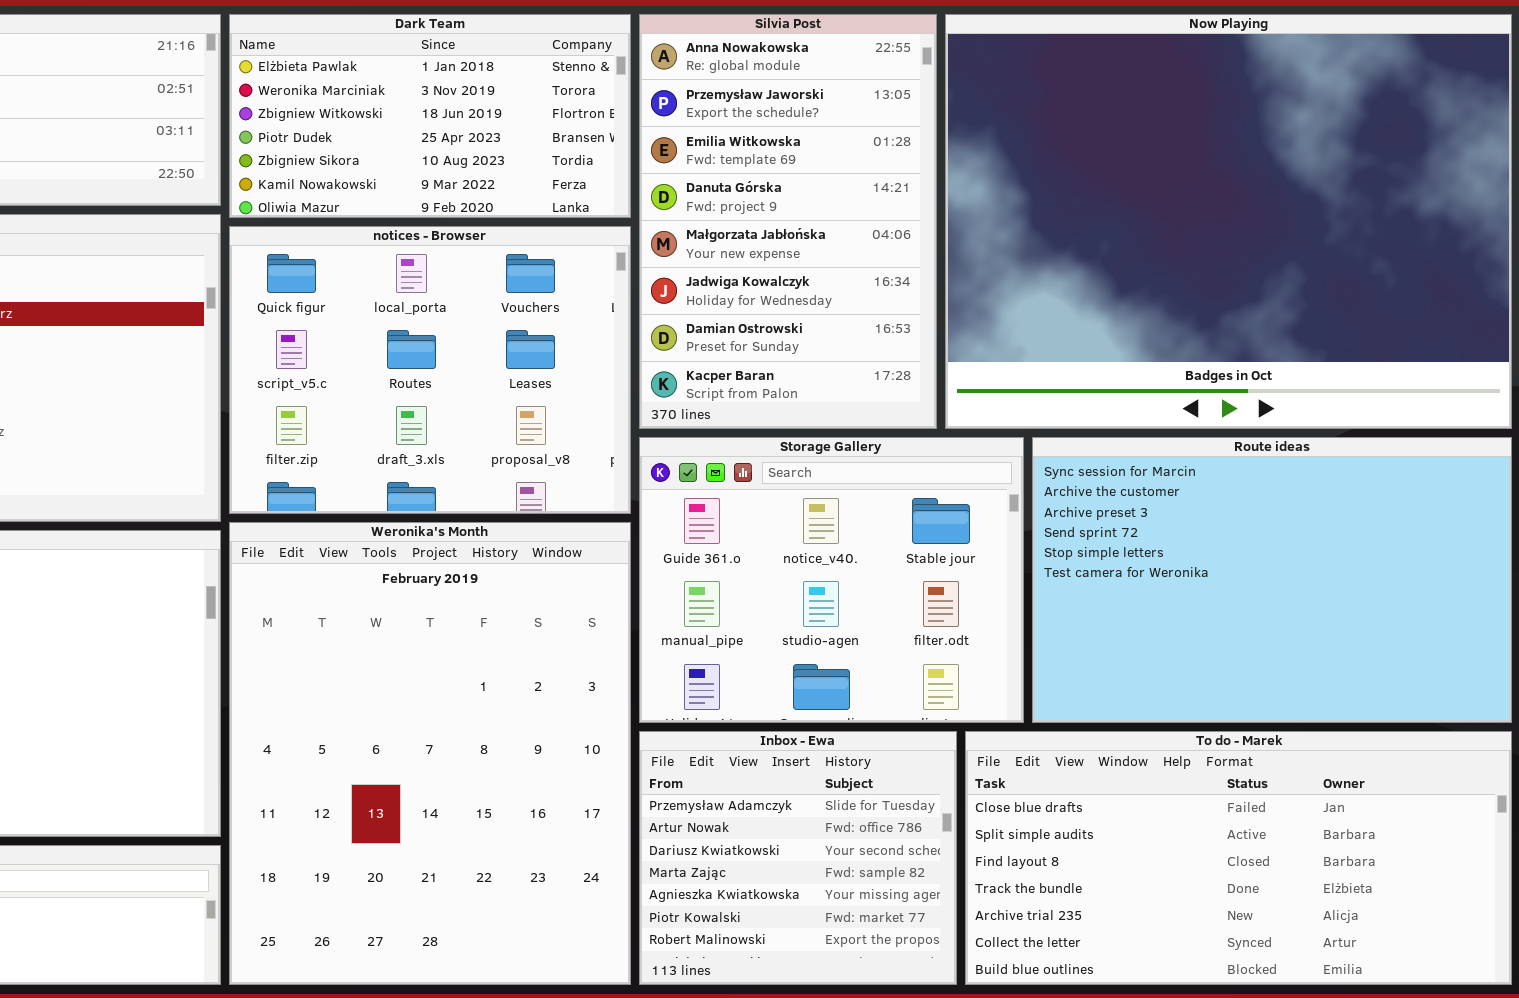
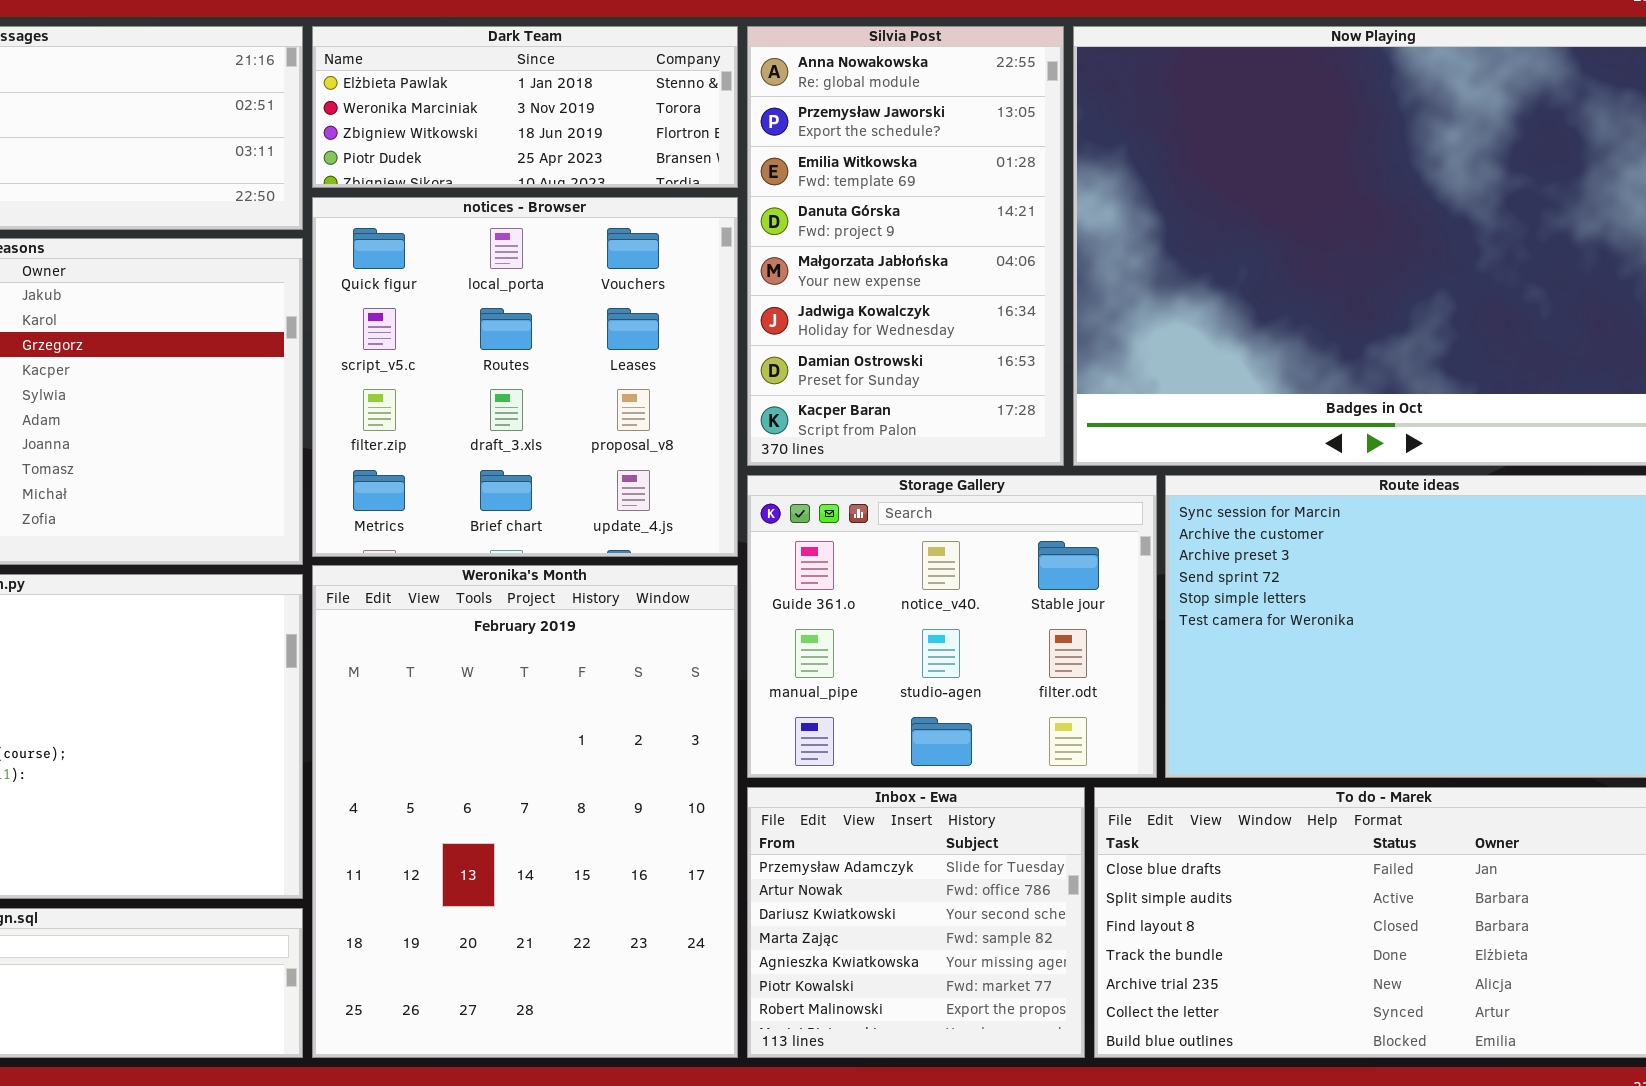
Dark Team: [229,14,631,218] -> [312,26,738,188], resized
notices - Browser: [229,226,631,514] -> [312,197,738,557], resized

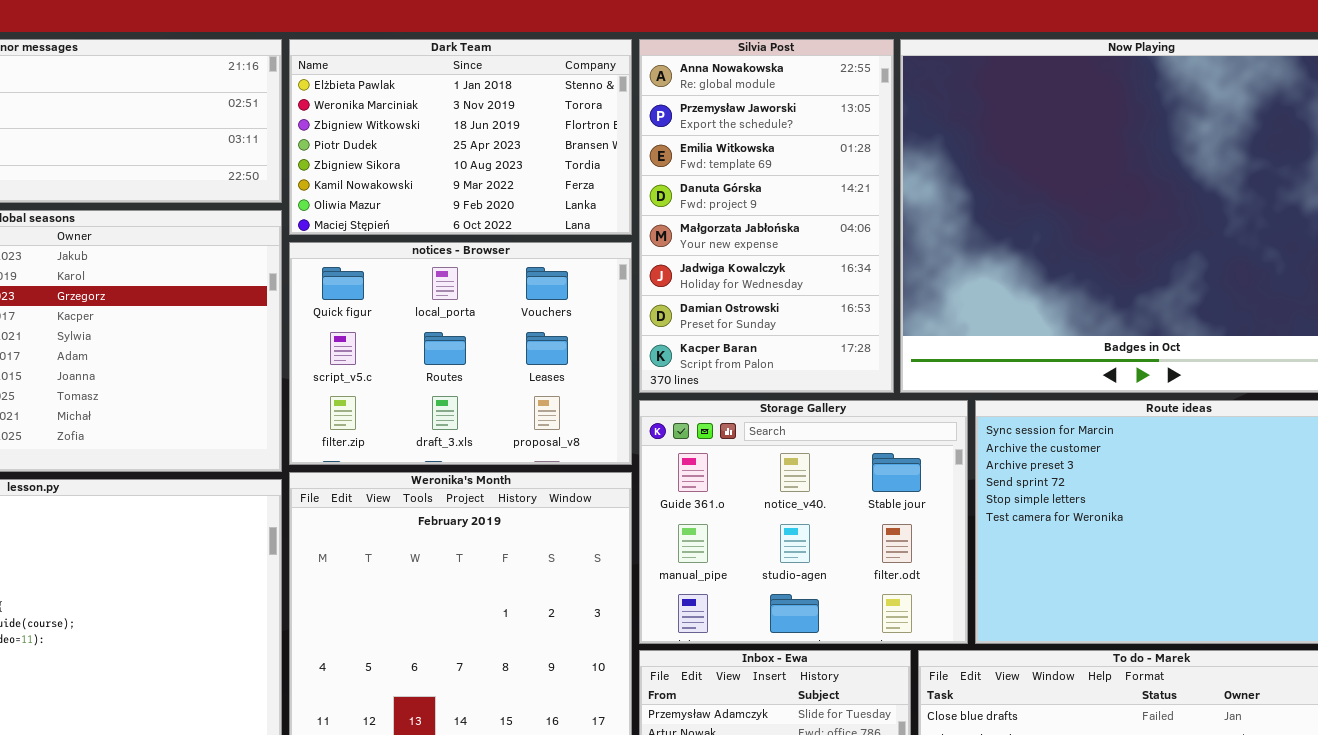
Dark Team: [312,26,738,188] -> [289,39,632,235], resized
notices - Browser: [312,197,738,557] -> [289,242,632,465], resized

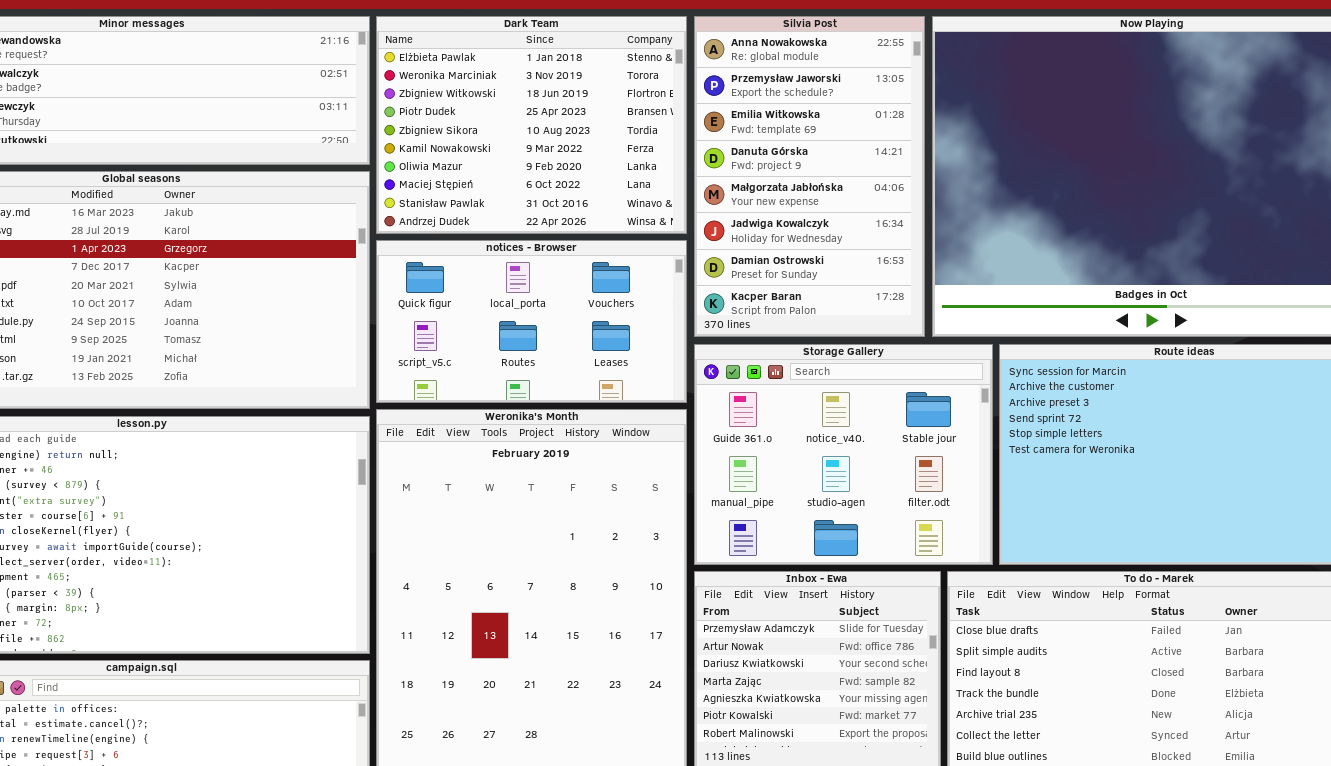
Dark Team: [289,39,632,235] -> [376,16,687,234], resized
notices - Browser: [289,242,632,465] -> [376,240,687,403], resized

